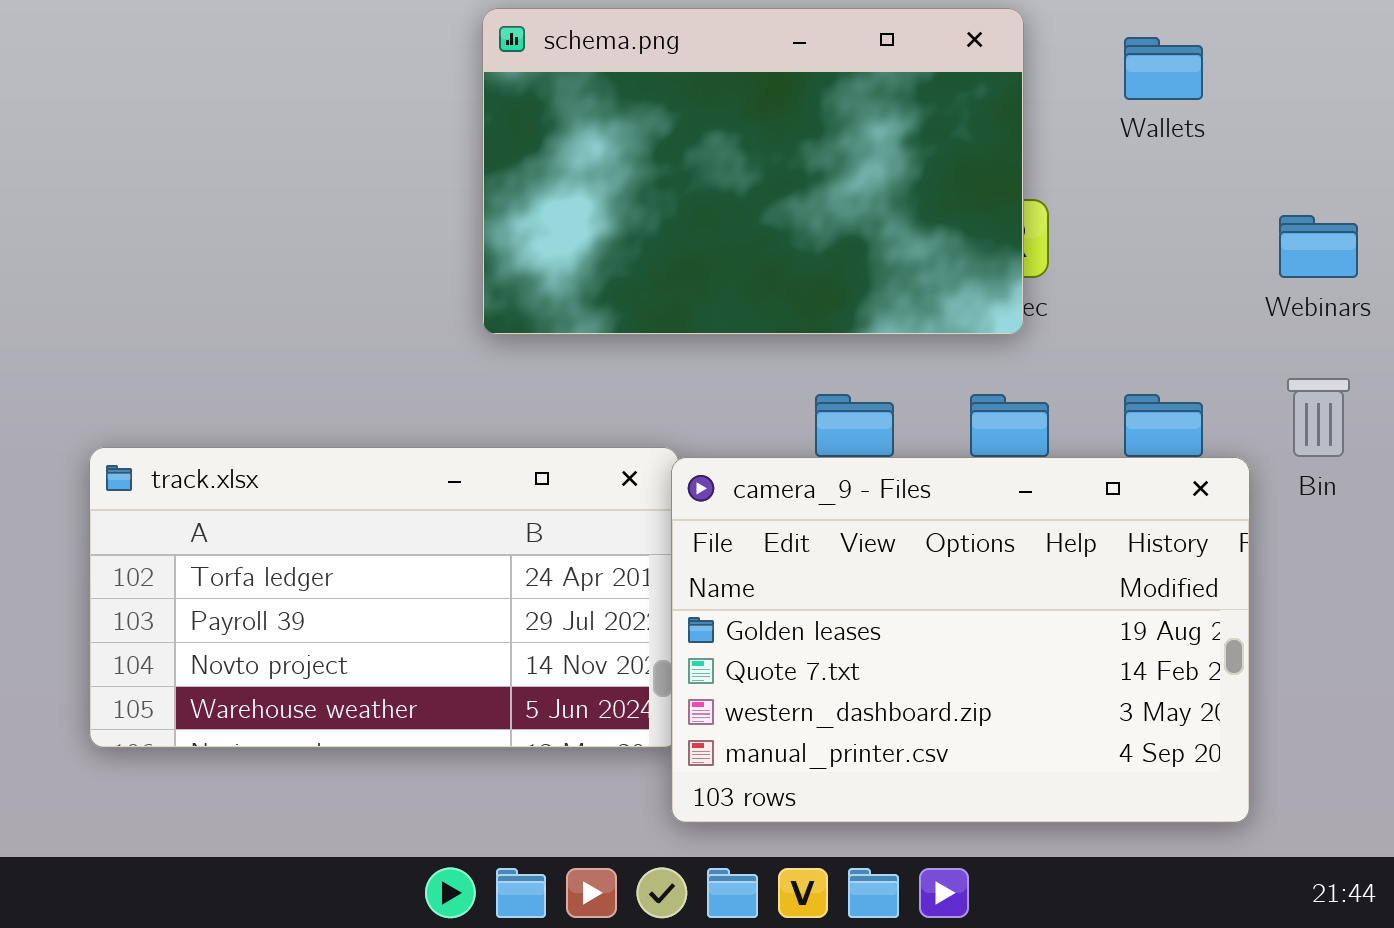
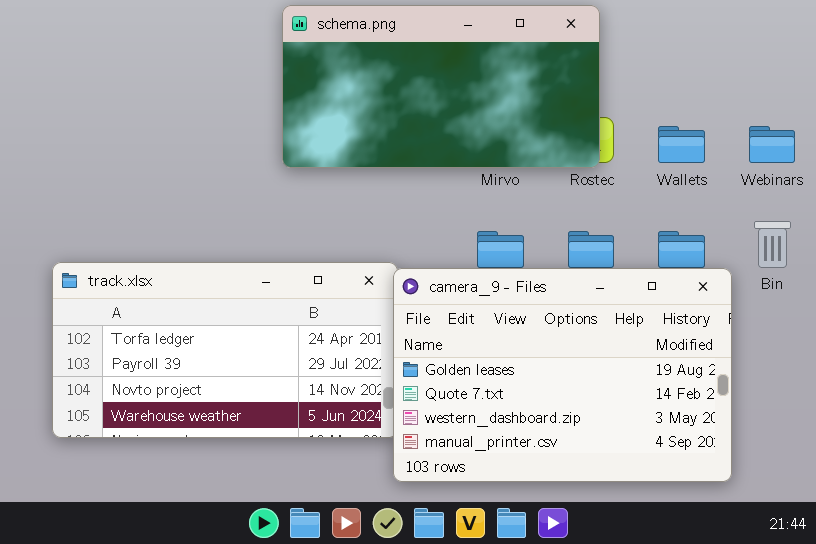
schema.png: [482,8,1024,335] -> [282,5,600,168], resized
Wallets: [1124,37,1203,100] -> [658,126,705,163], moved

